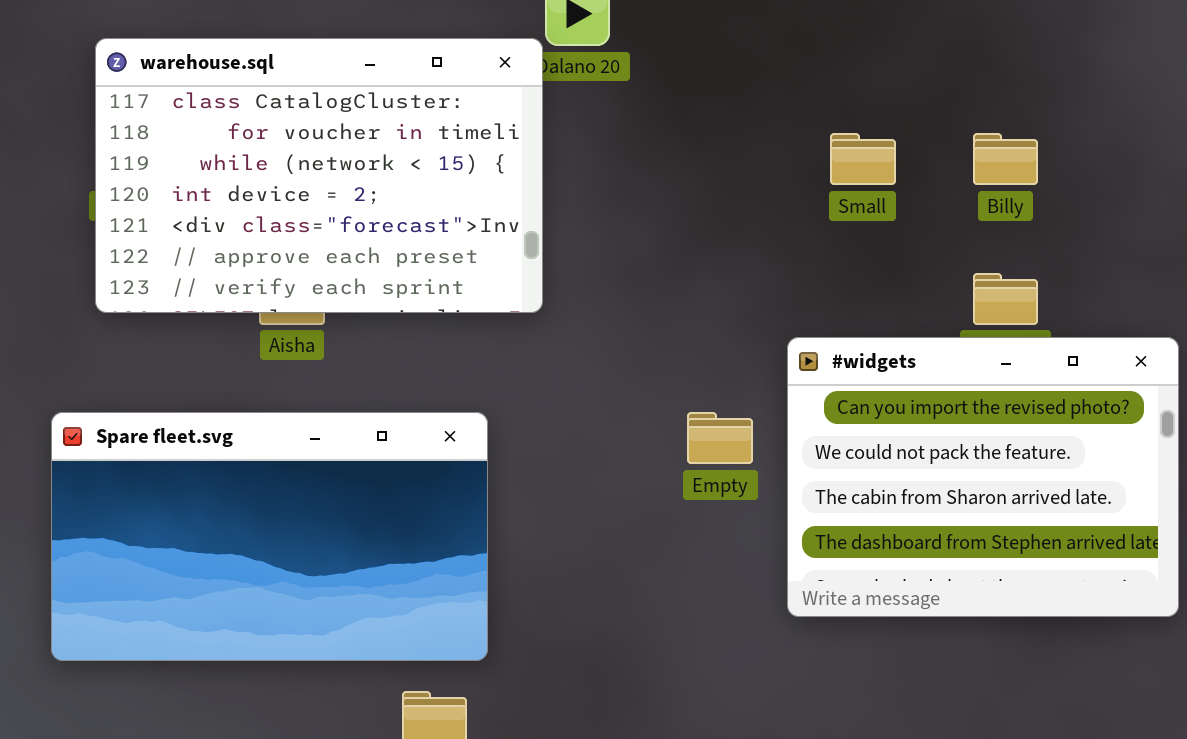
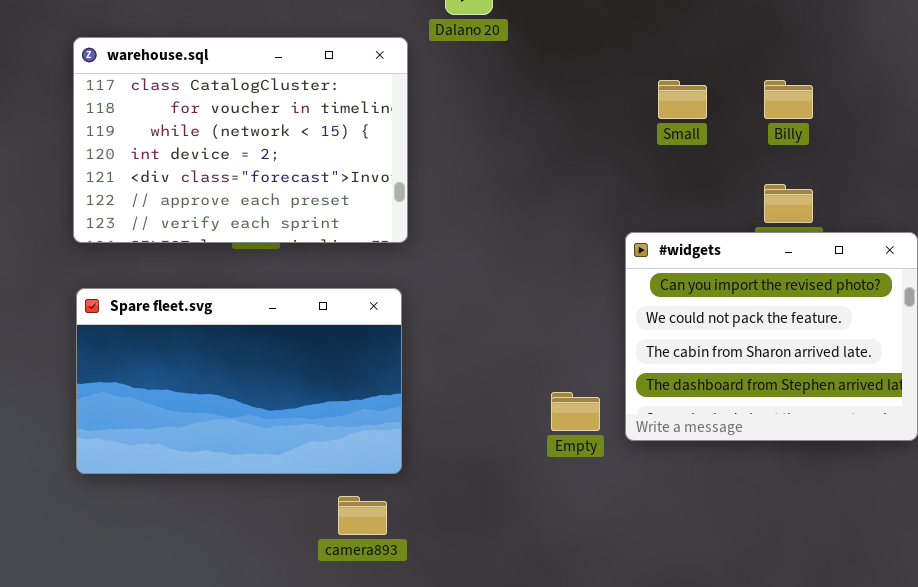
warehouse.sql: [95,38,543,313] -> [73,37,408,243], moved
Empty: [687,412,753,464] -> [551,392,600,431], moved

